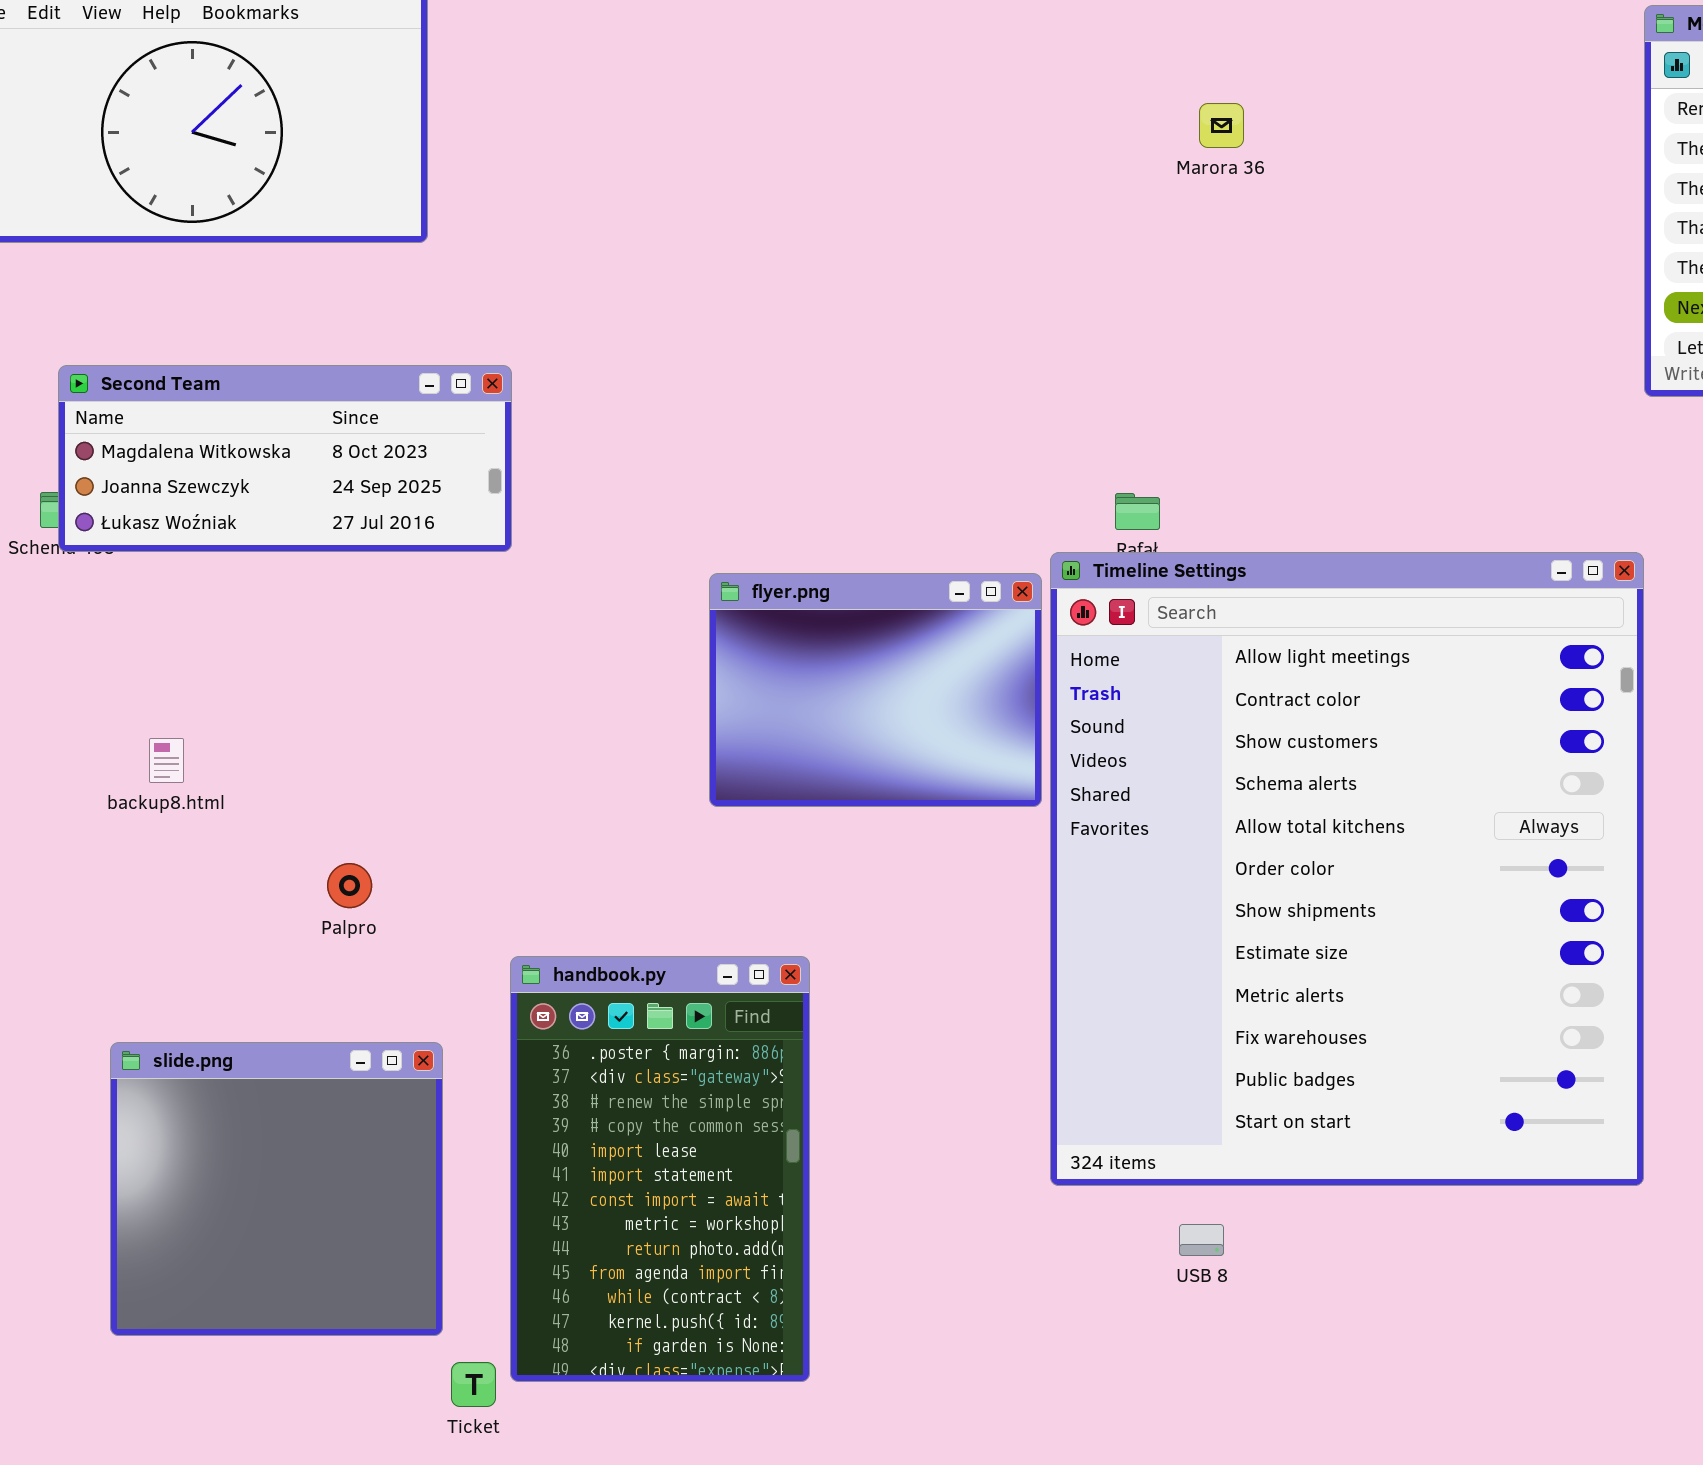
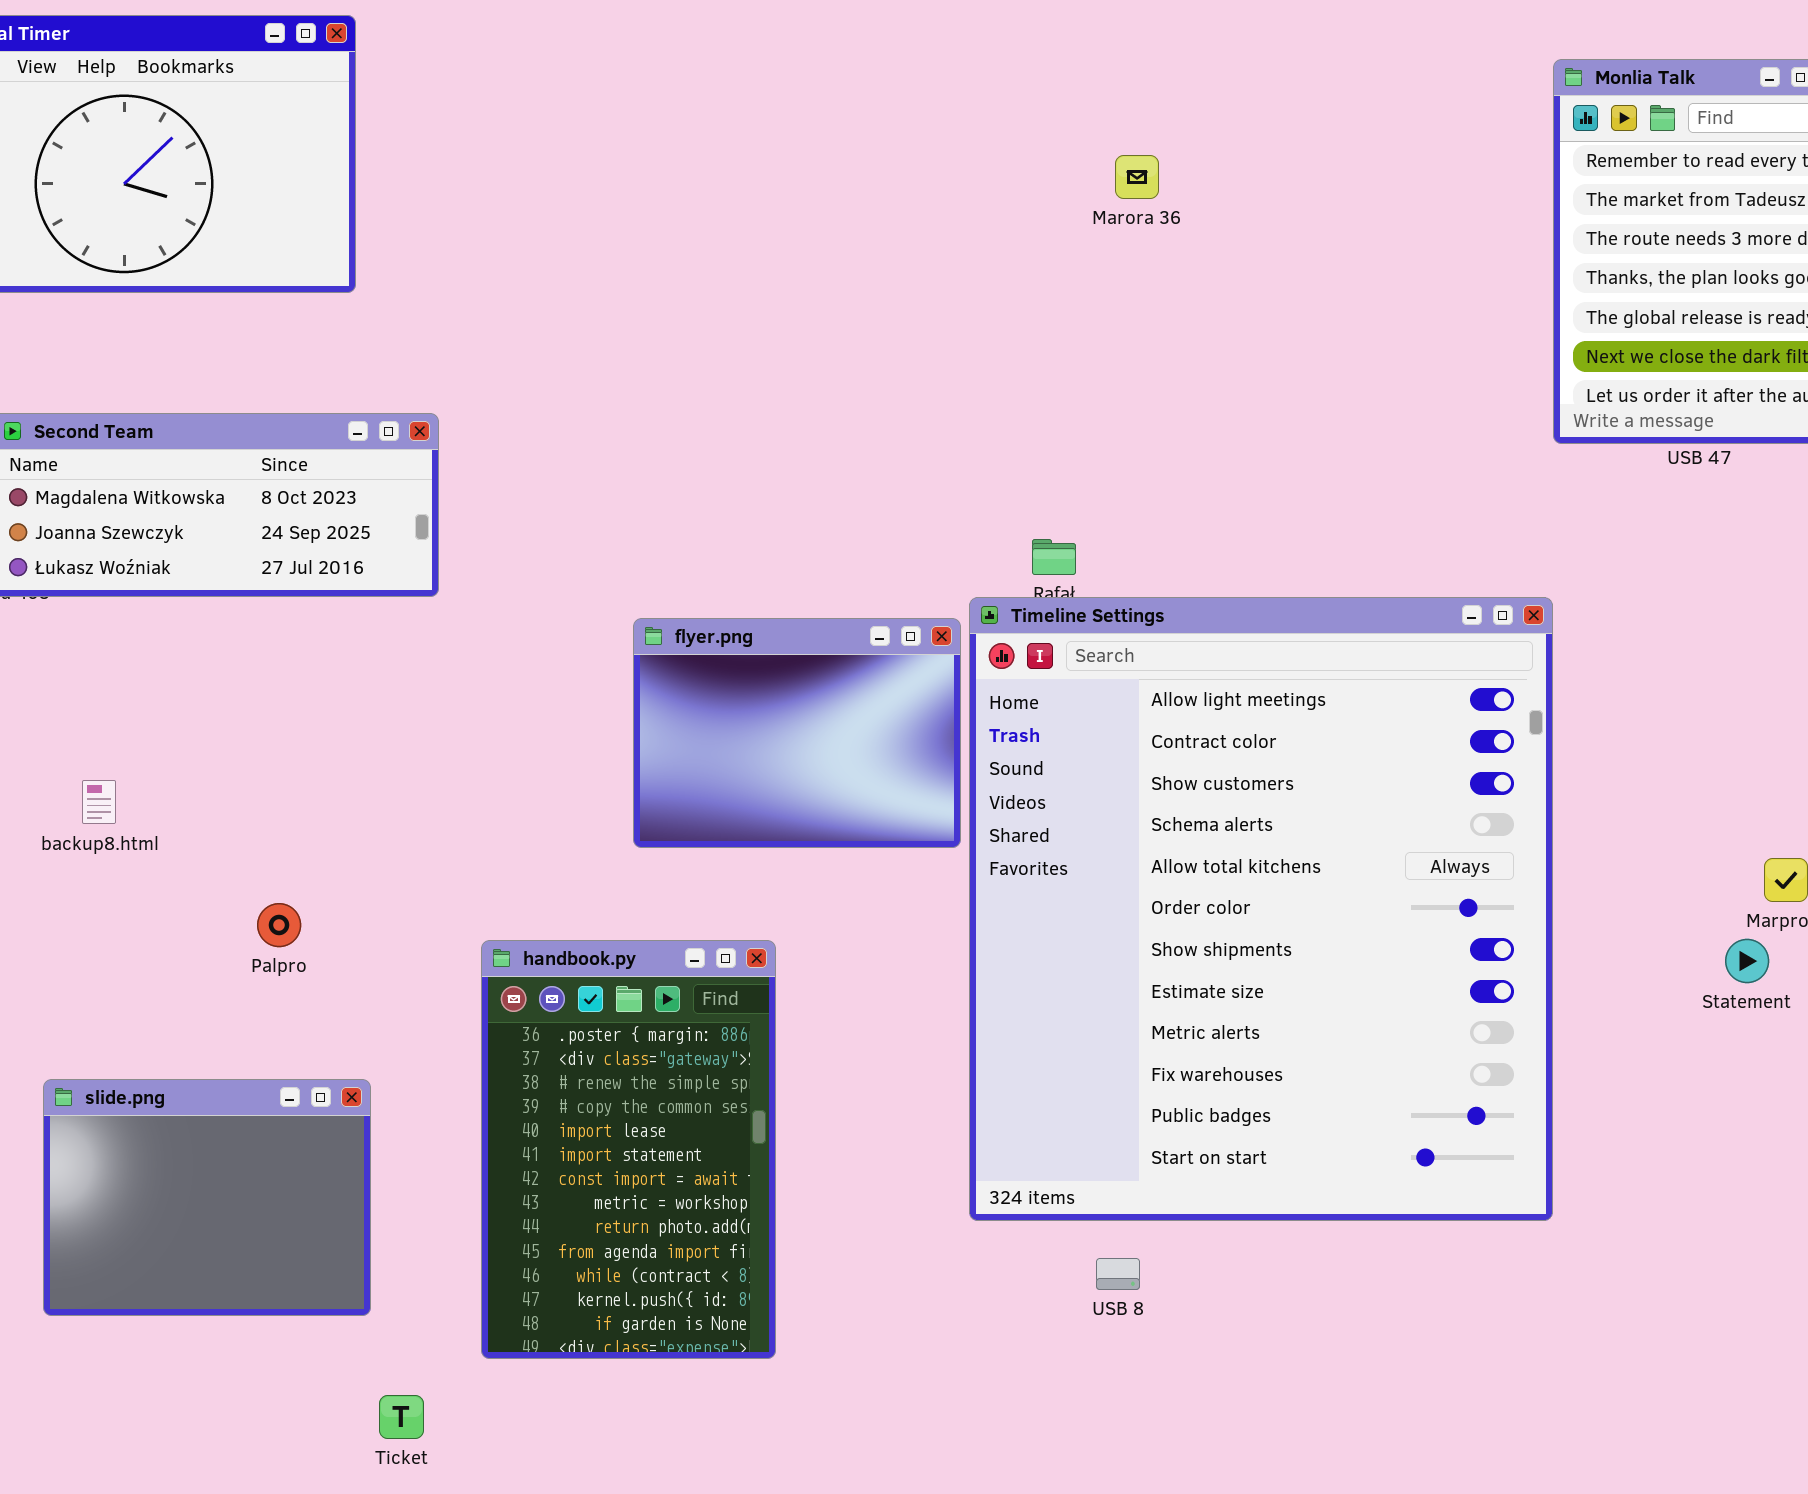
handbook.py: [510,956,810,1382] -> [481,940,776,1359], moved
slide.png: [110,1042,443,1336] -> [43,1079,371,1316], resized

